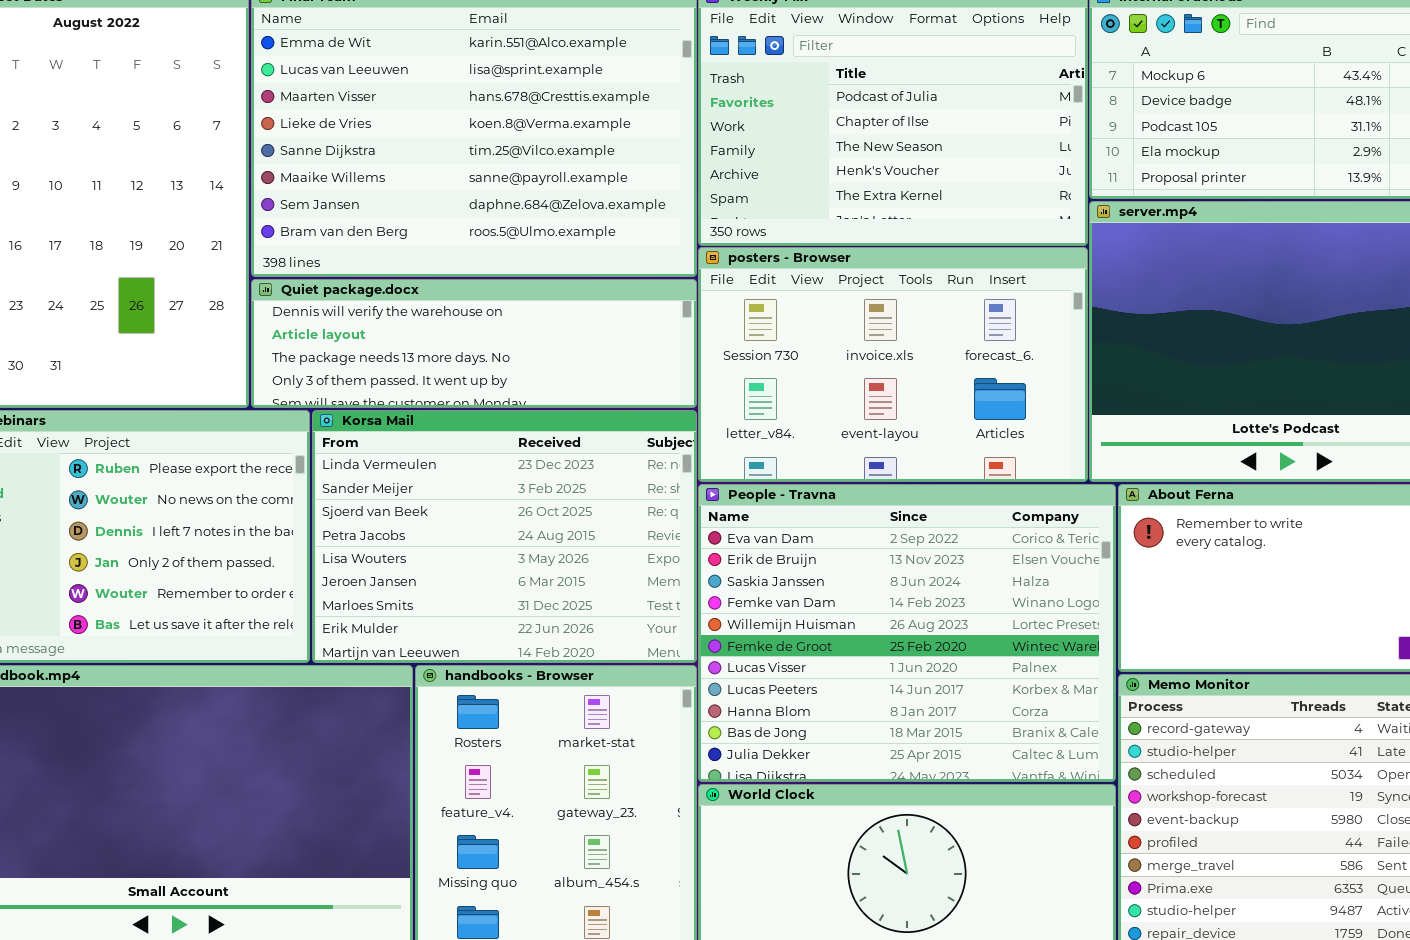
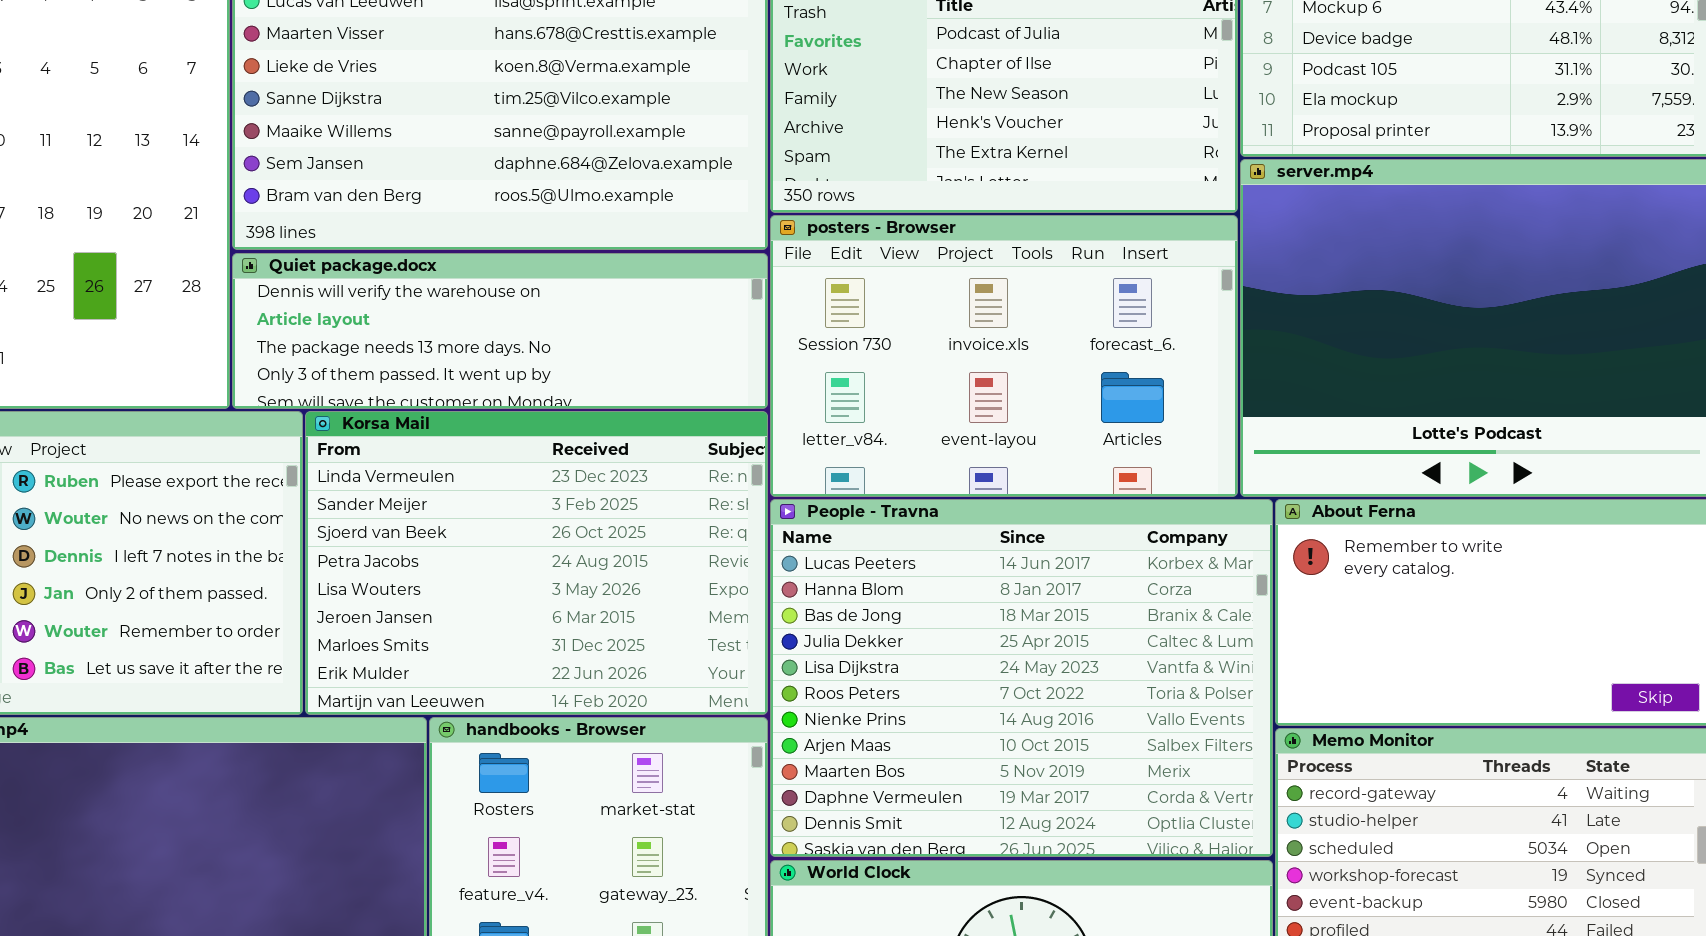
People - Travna: [698,484,1116,782] -> [770,499,1273,857], scrolled down 7 rows

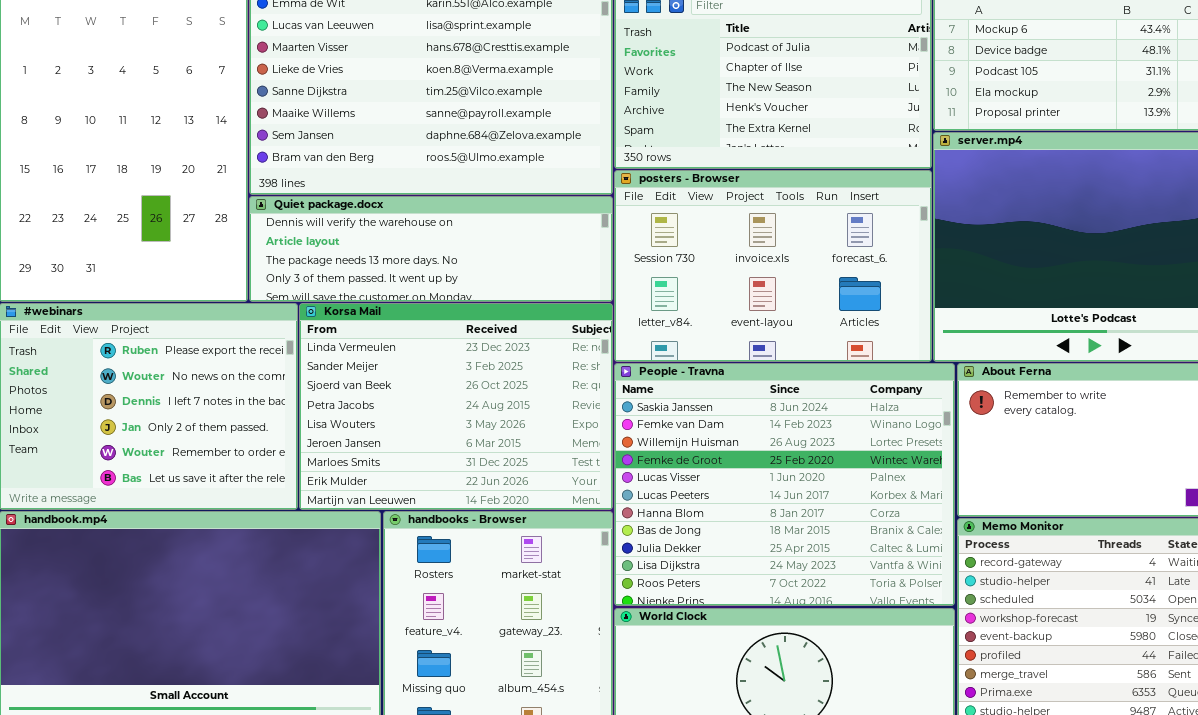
People - Travna: [770,499,1273,857] -> [614,363,955,606], scrolled up 5 rows

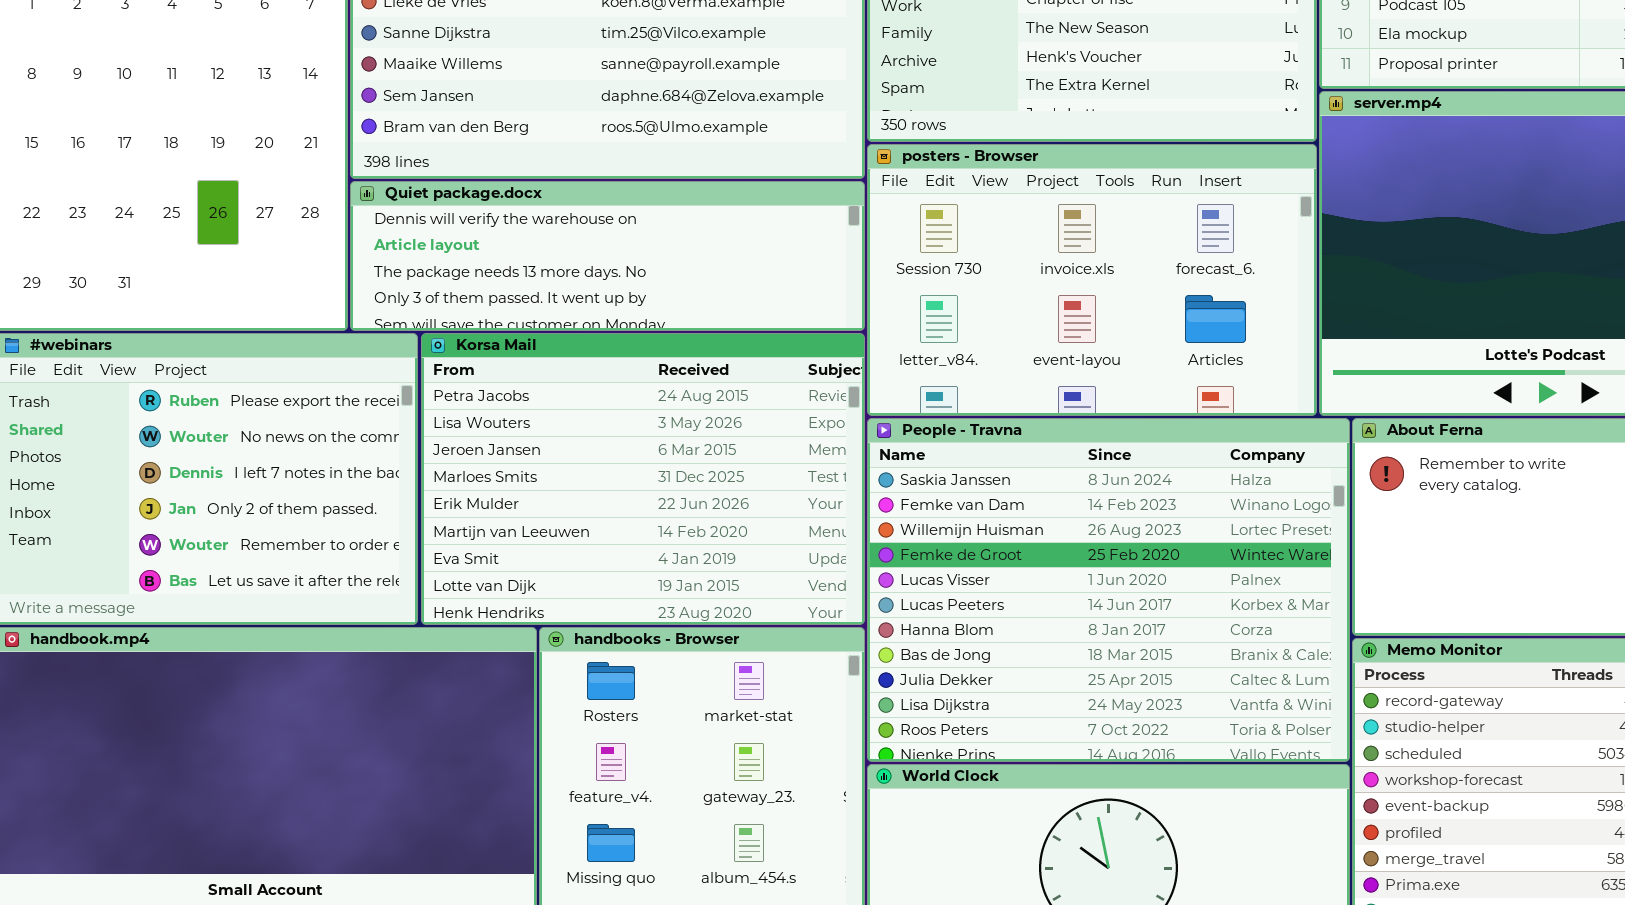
Korsa Mail: [299,303,613,510] -> [421,333,865,625], scrolled down 3 rows

